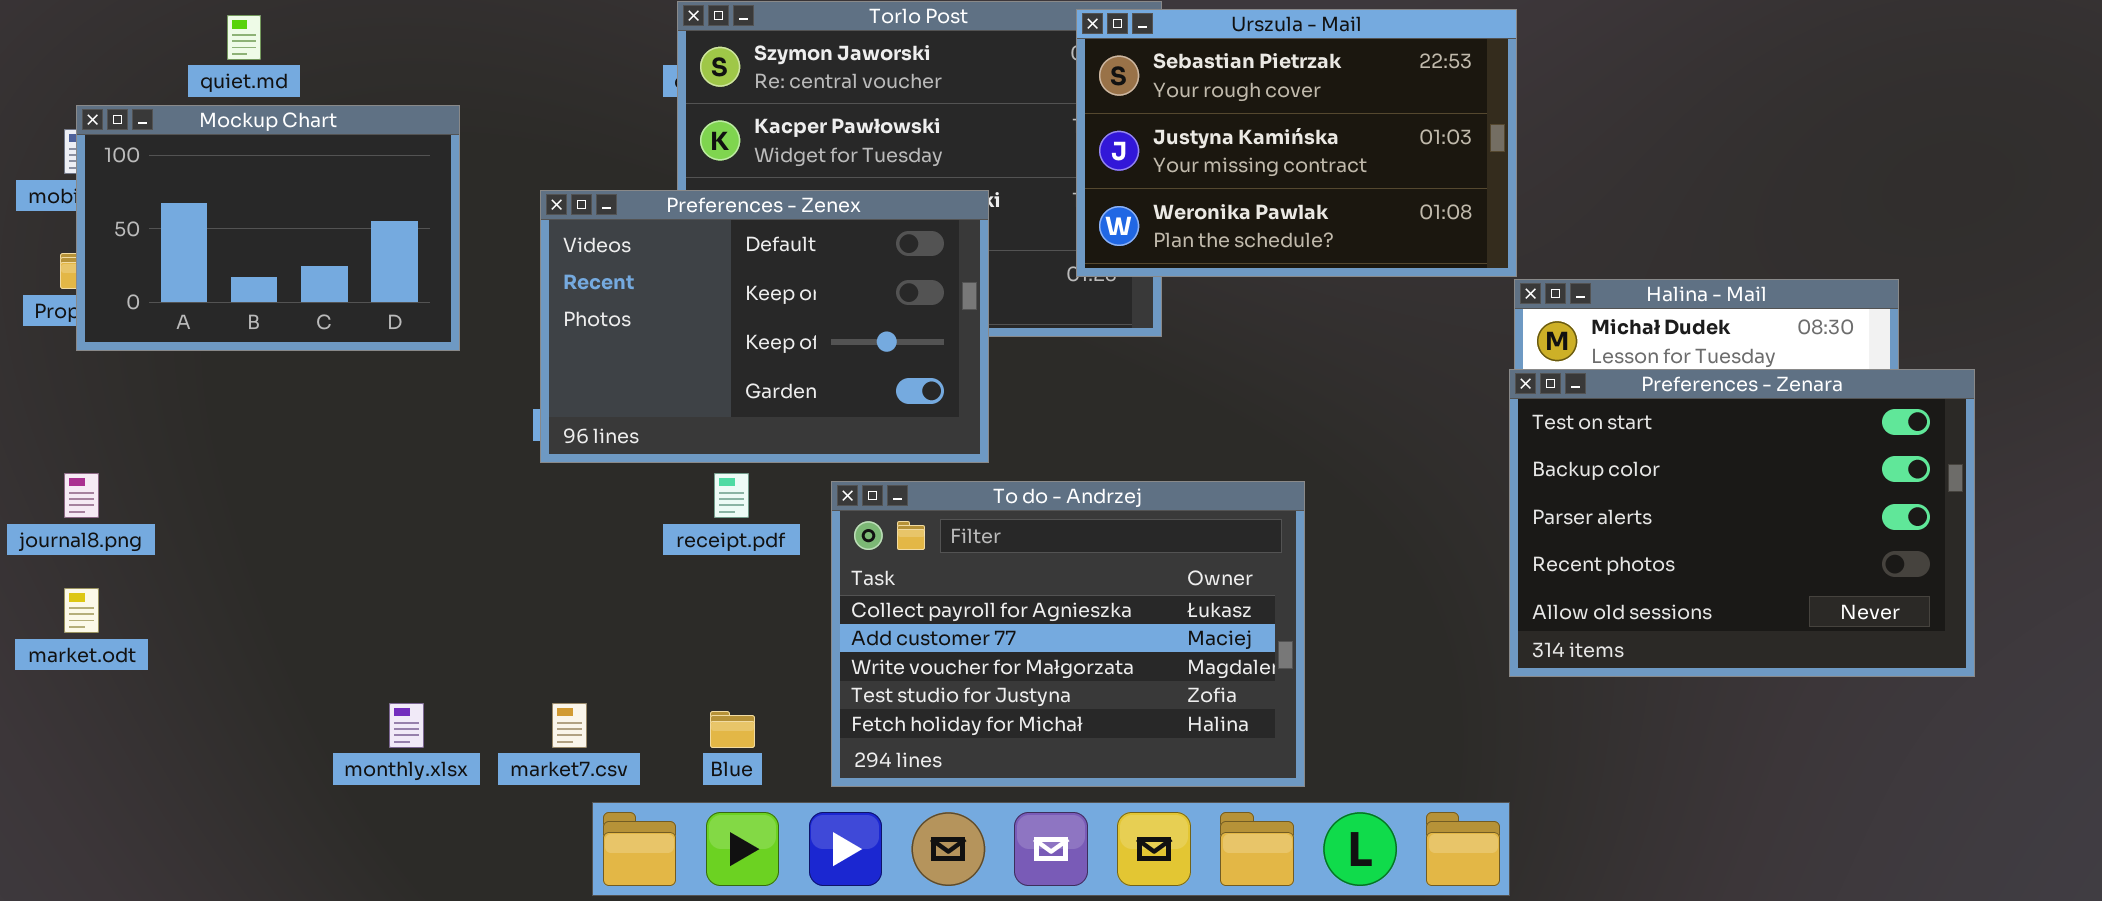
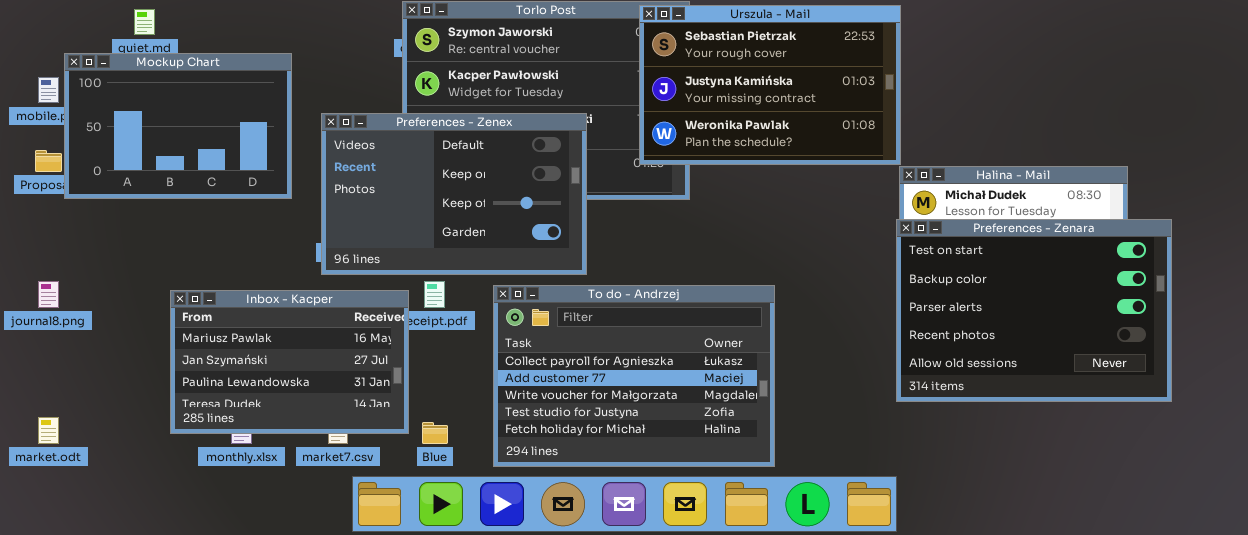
Mockup Chart: [76,105,460,351] -> [64,53,292,199], moved
Inbox - Kacper: none -> [170,290,409,434], opened
market.odt: [64,588,99,633] -> [38,417,59,444], moved

